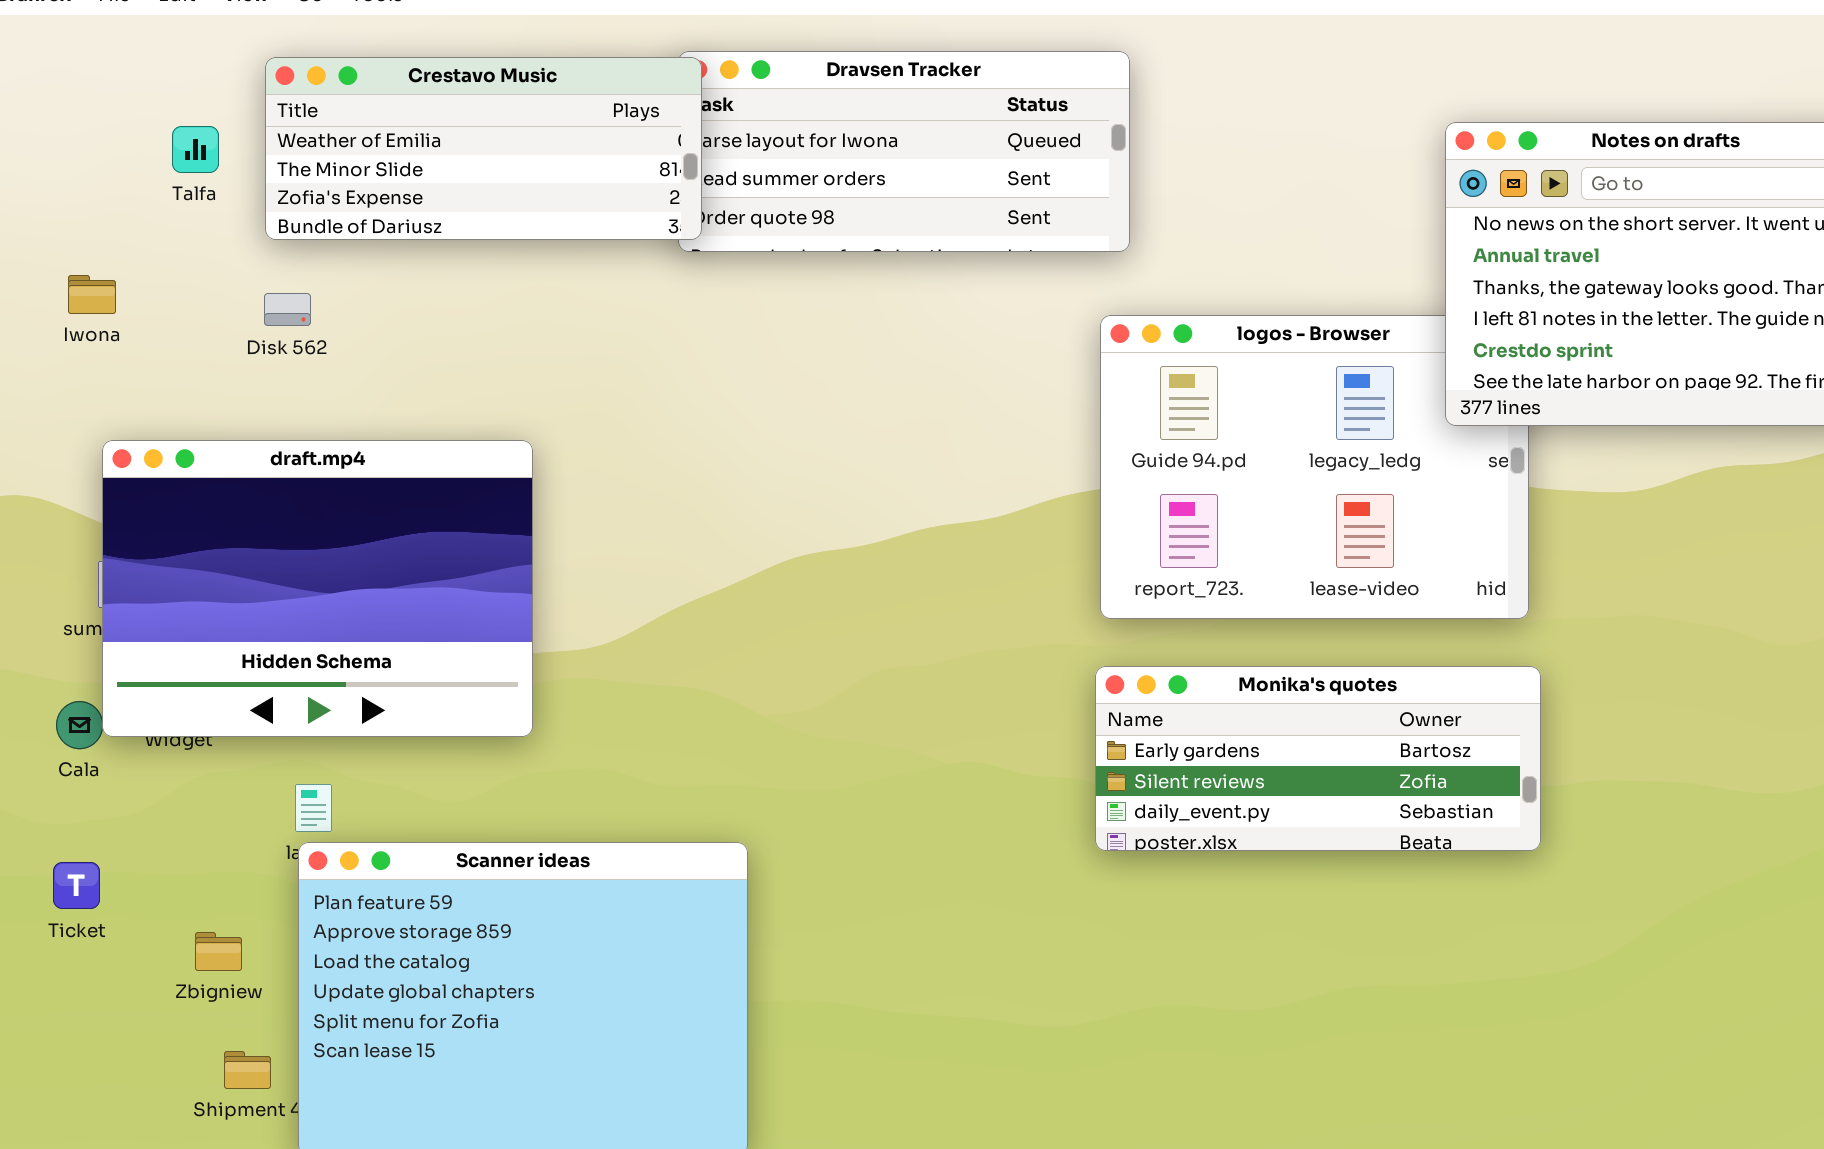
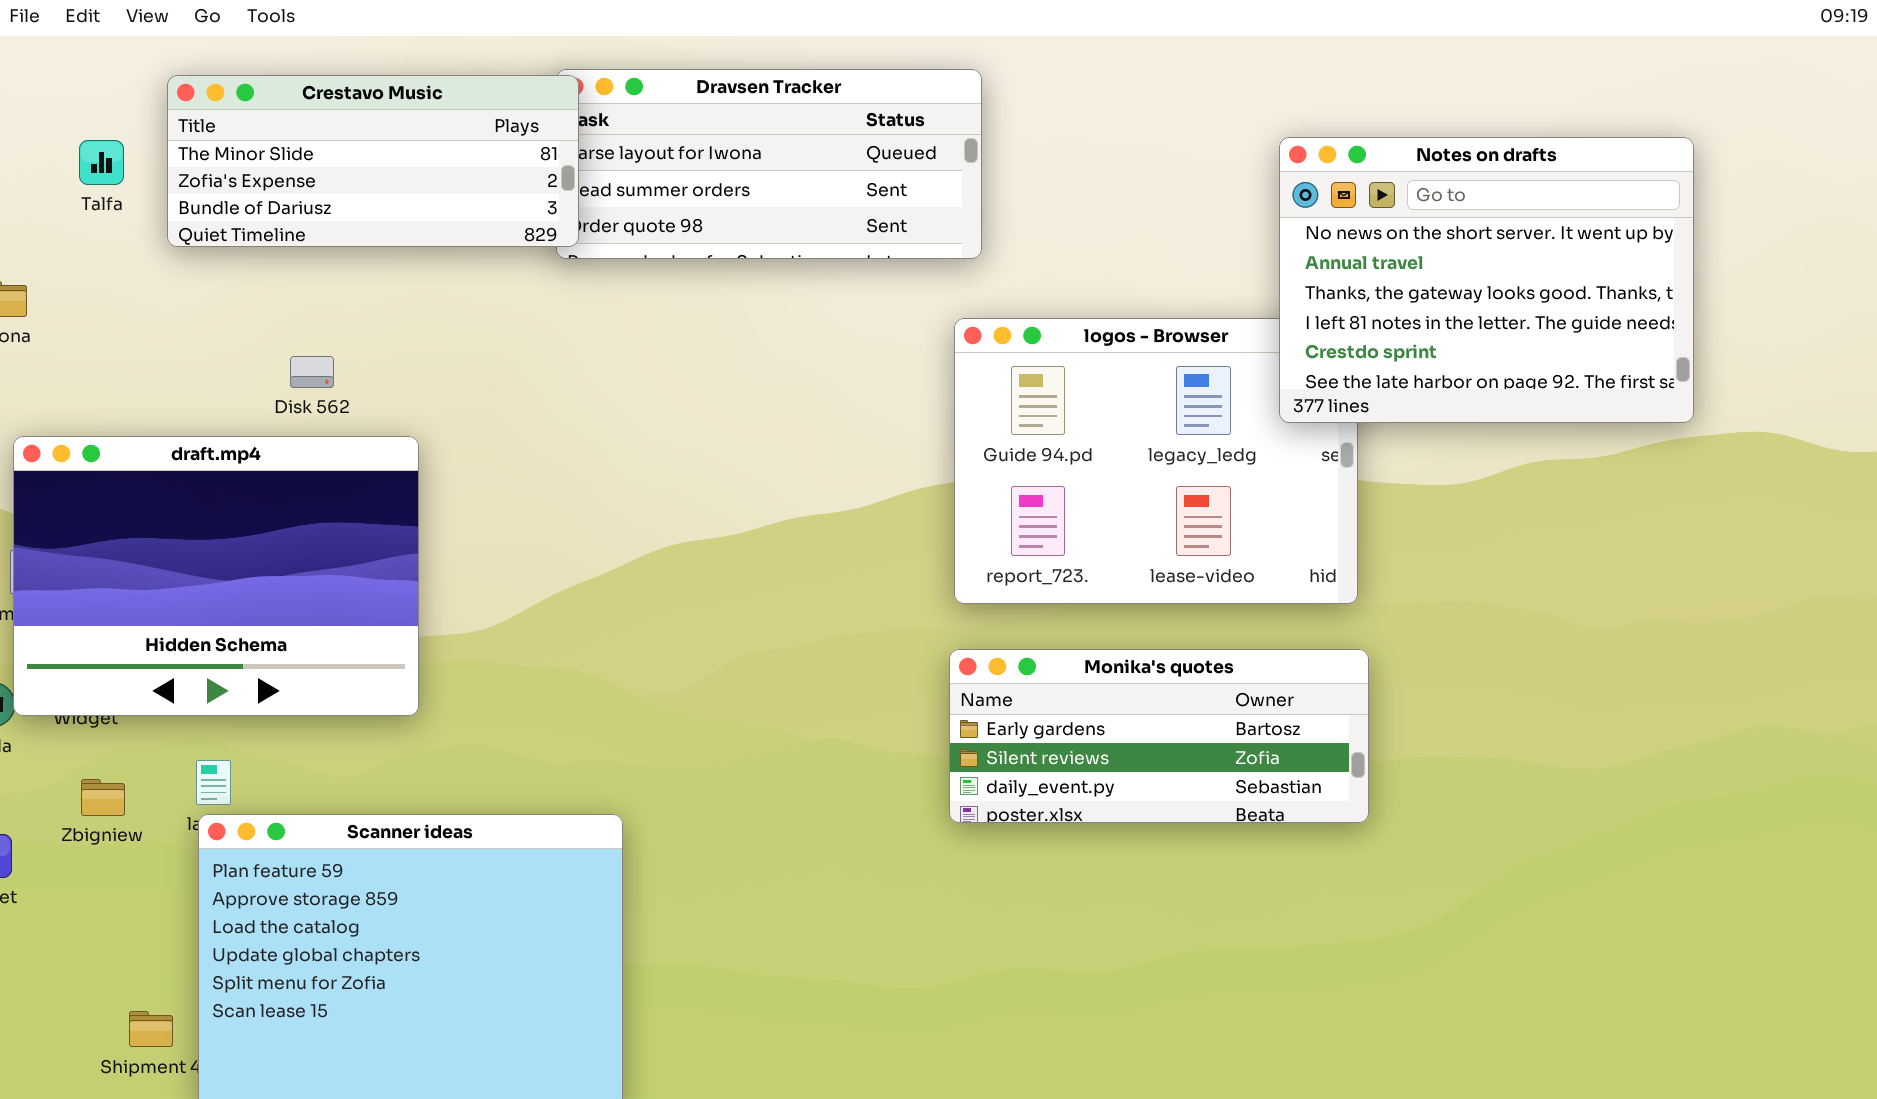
Crestavo Music: [265,57,702,240] -> [167,75,579,247], scrolled down 1 row
Disk 562: [264,293,311,326] -> [290,356,334,388], moved
Zbigniew: [195,932,242,971] -> [81,779,125,816], moved

